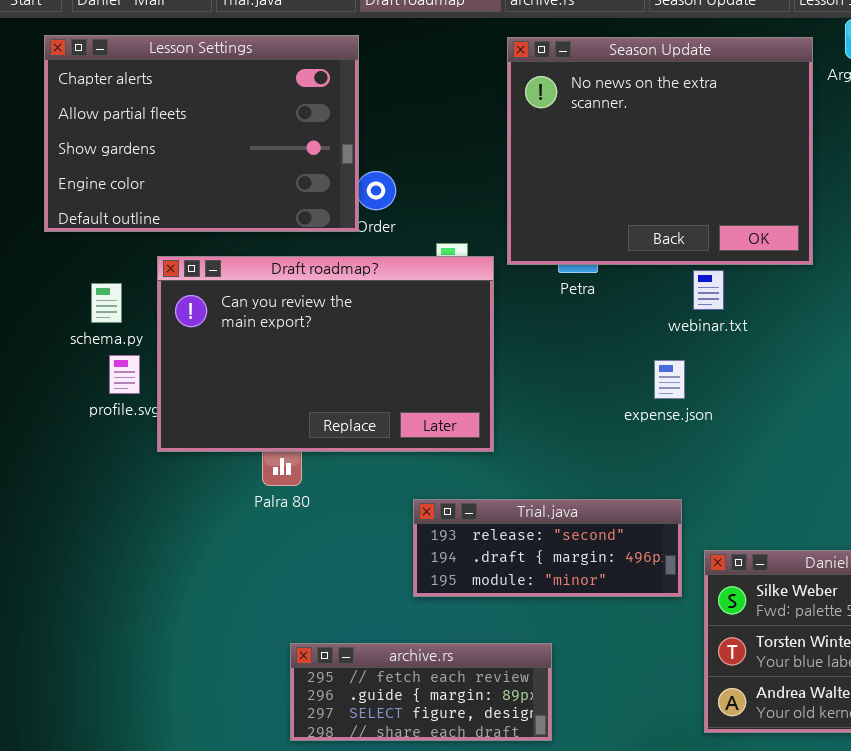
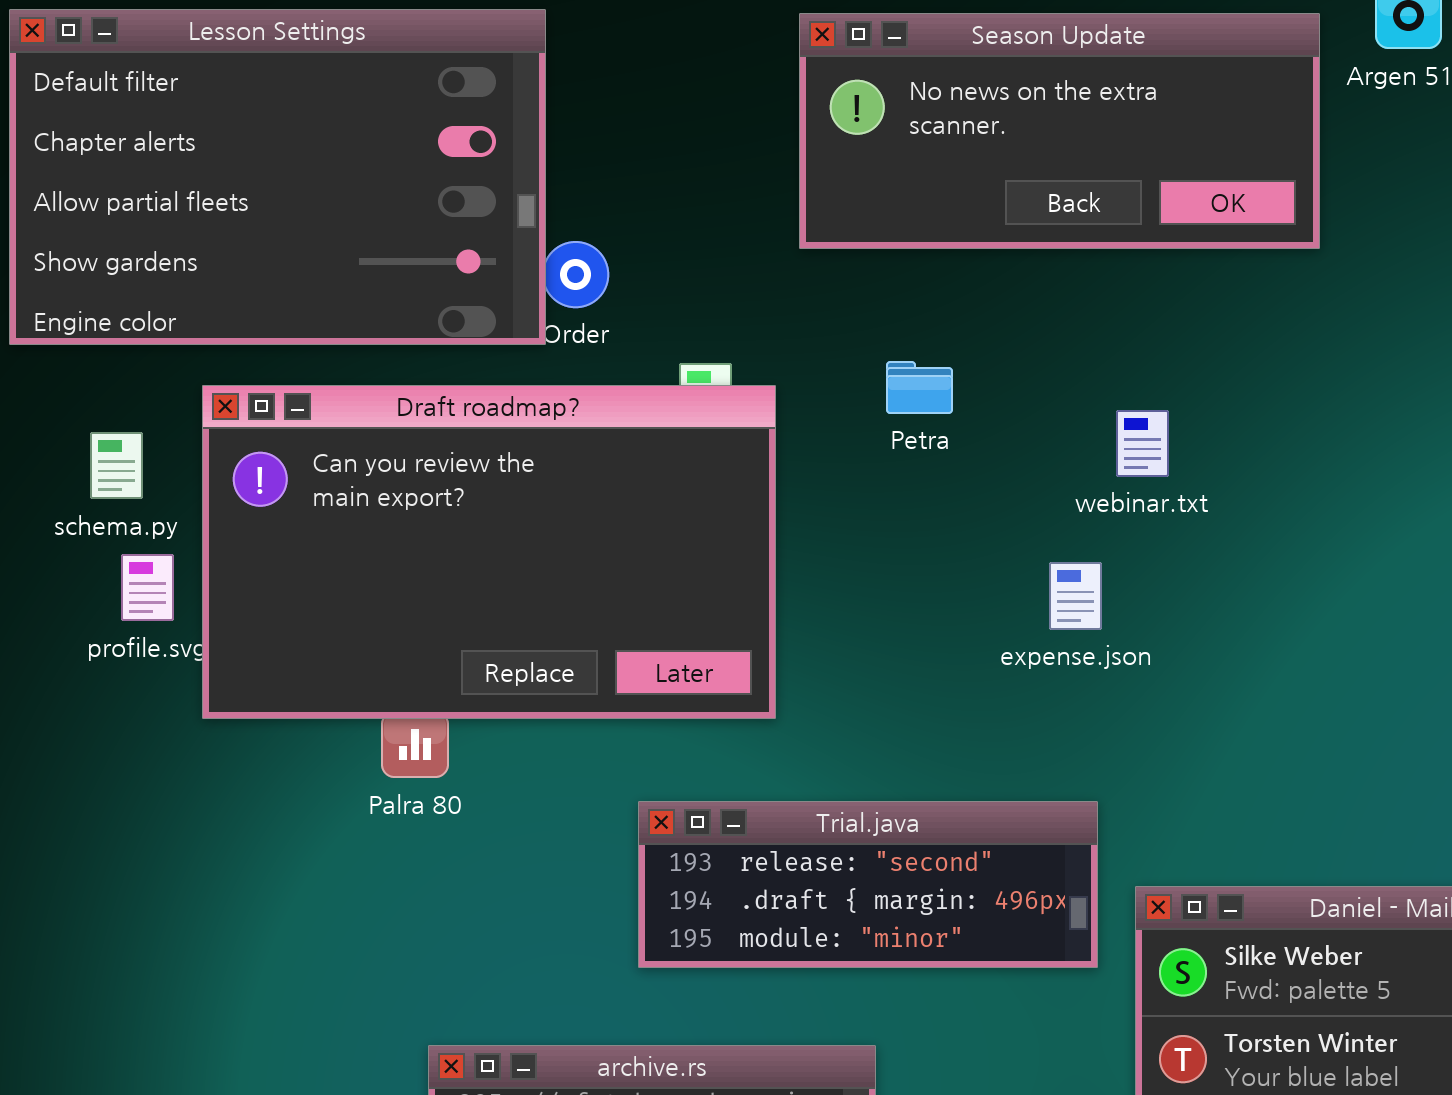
Lesson Settings: [44,35,359,232] -> [9,9,546,345], scrolled up 1 row
Season Update: [507,37,813,265] -> [799,13,1320,249], resized

